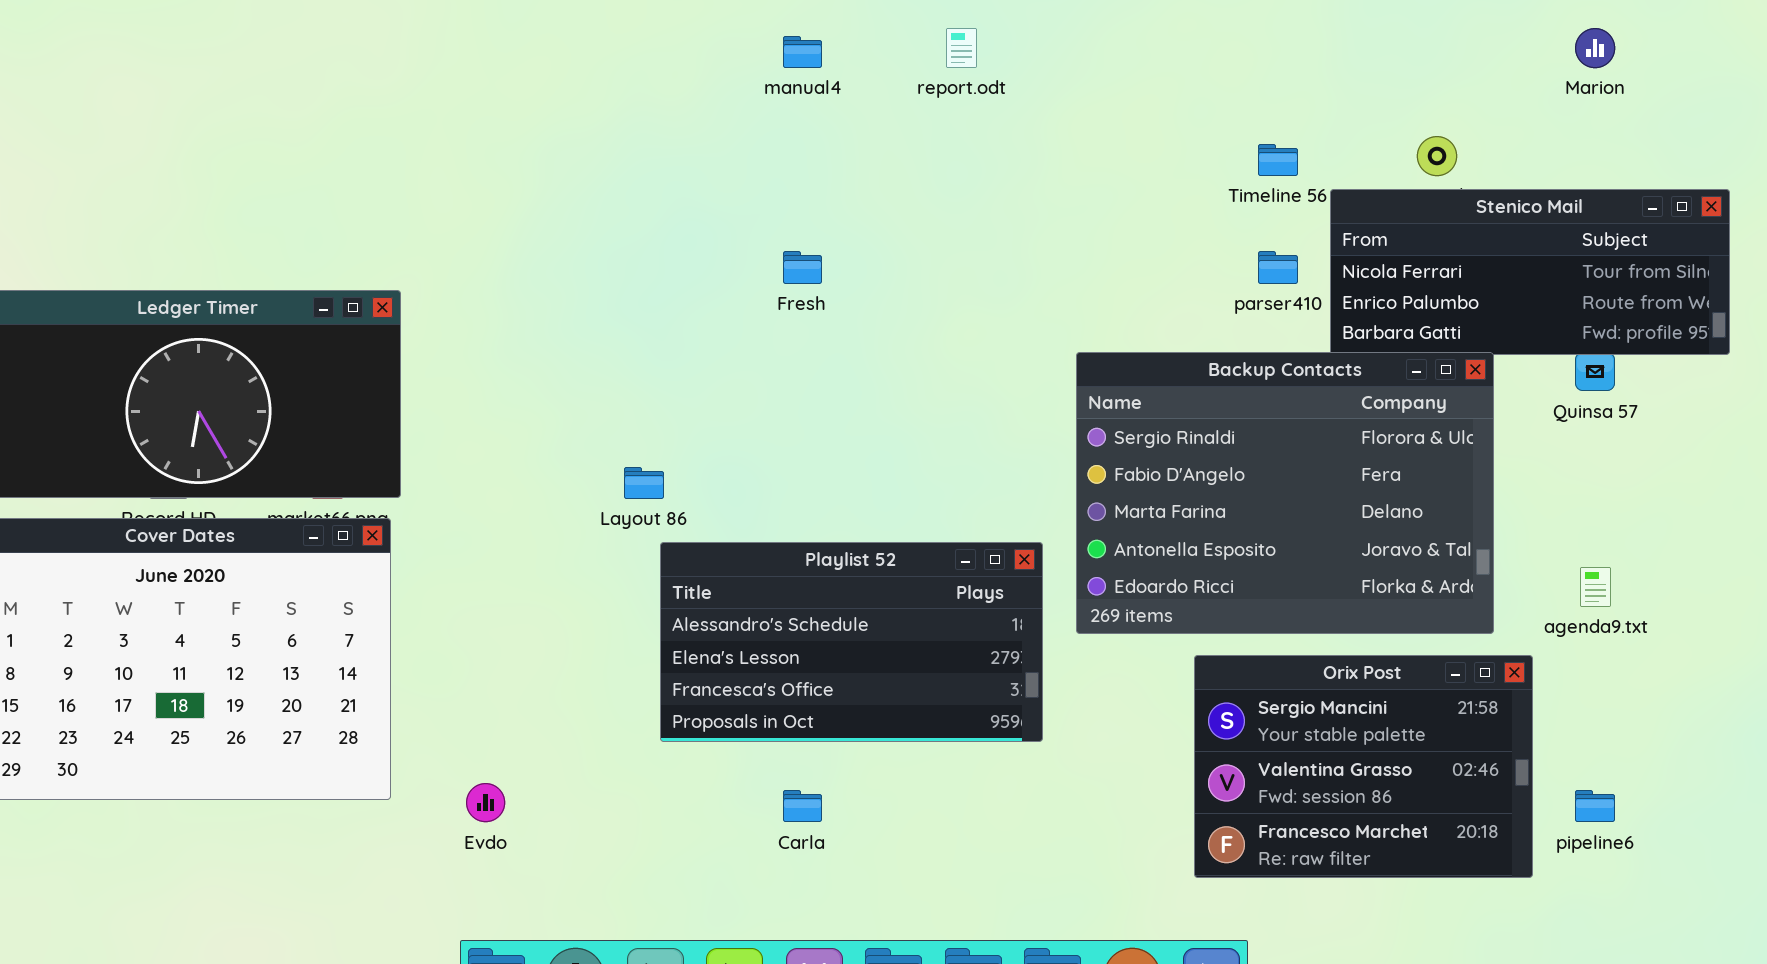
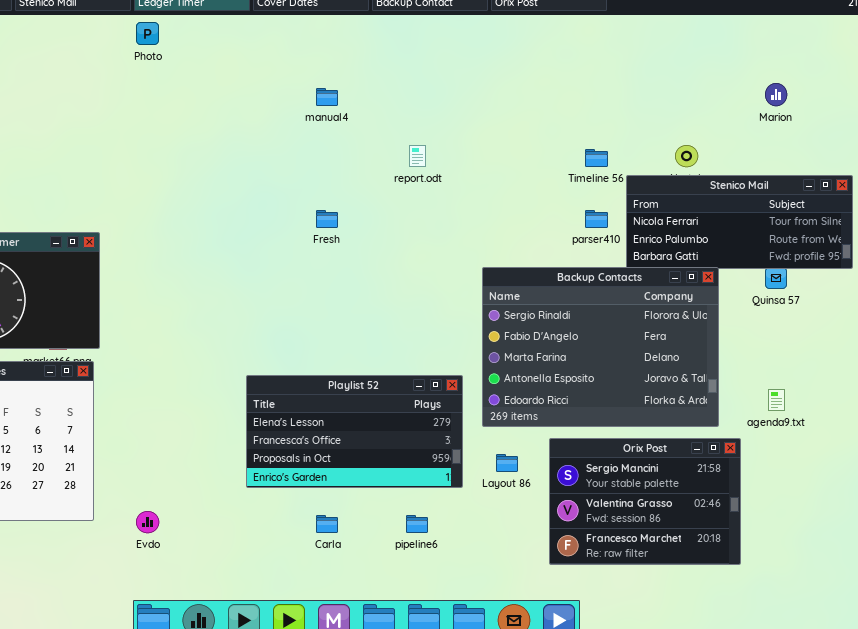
report.odt: [946,28,977,68] -> [409,145,426,167], moved
Layout 86: [624,467,664,499] -> [496,454,518,472], moved
Playlist 52: [660,542,1043,742] -> [246,375,463,488], scrolled down 1 row
pipeline6: [1575,790,1615,822] -> [406,515,428,533], moved

